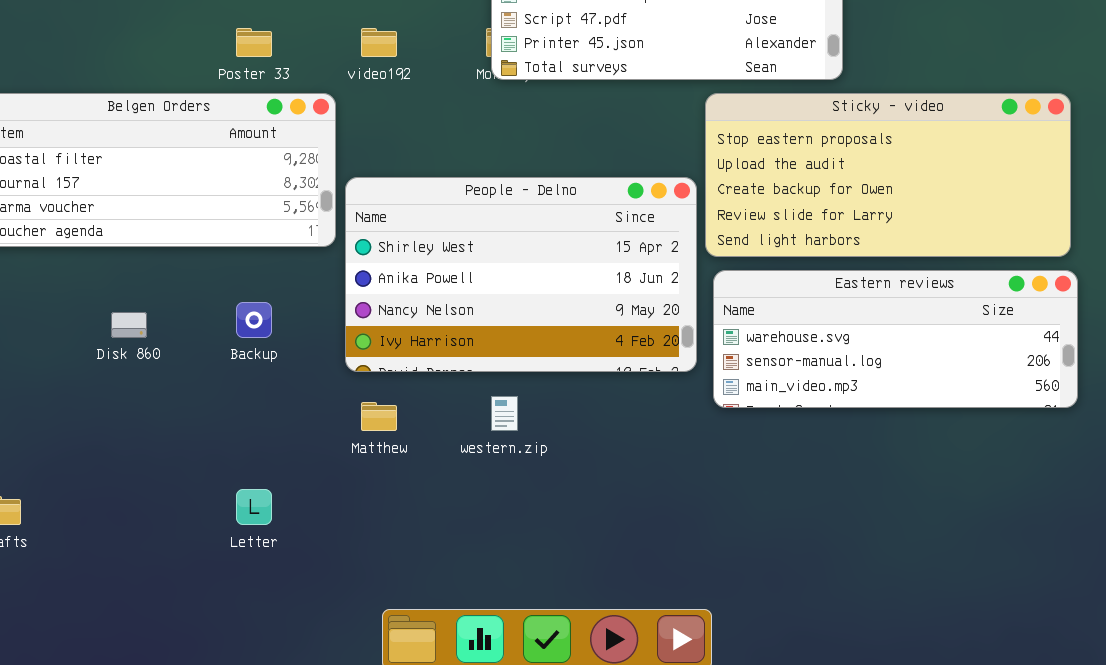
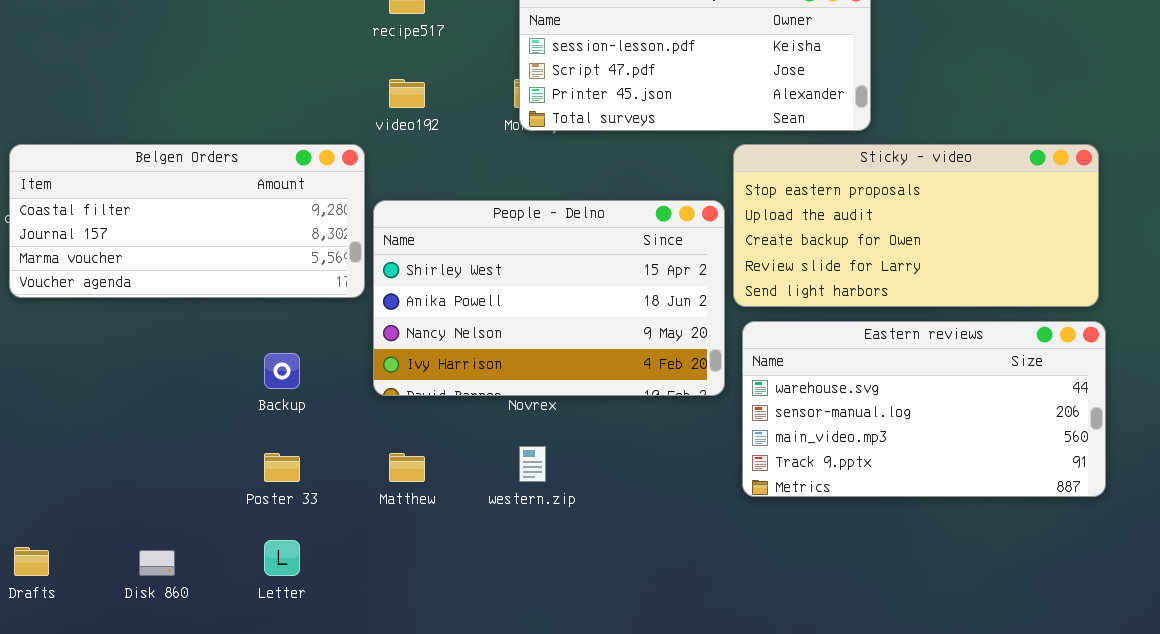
Poster 33: [236,28,272,57] -> [264,453,300,482], moved
People - Delno: [345,177,697,372] -> [373,200,725,396], moved
Eastern reviews: [713,270,1078,408] -> [742,321,1106,497], resized
Disk 860: [111,312,147,338] -> [139,550,175,576], moved

